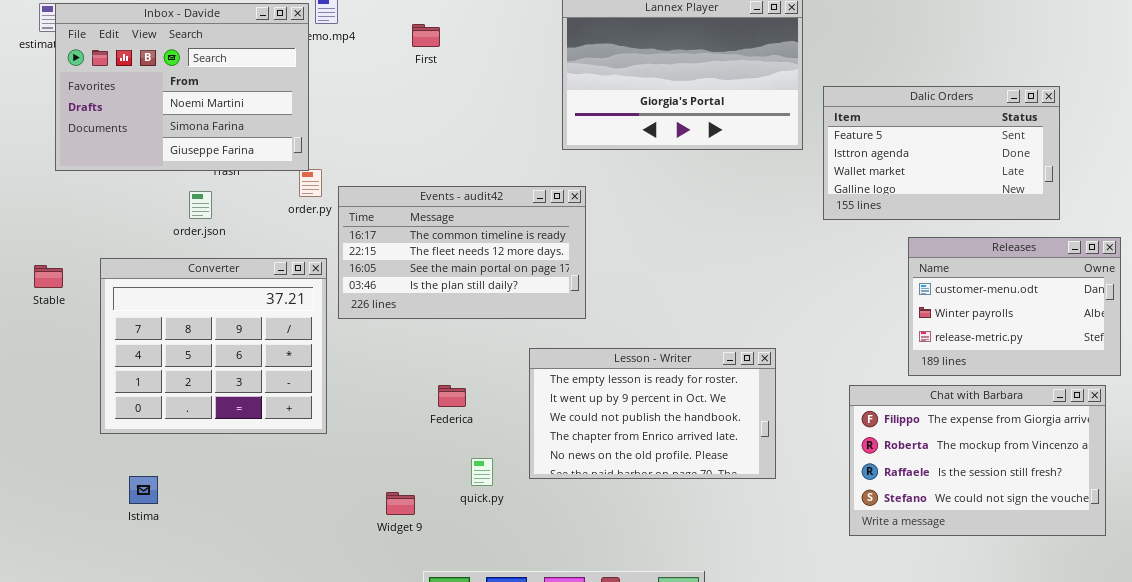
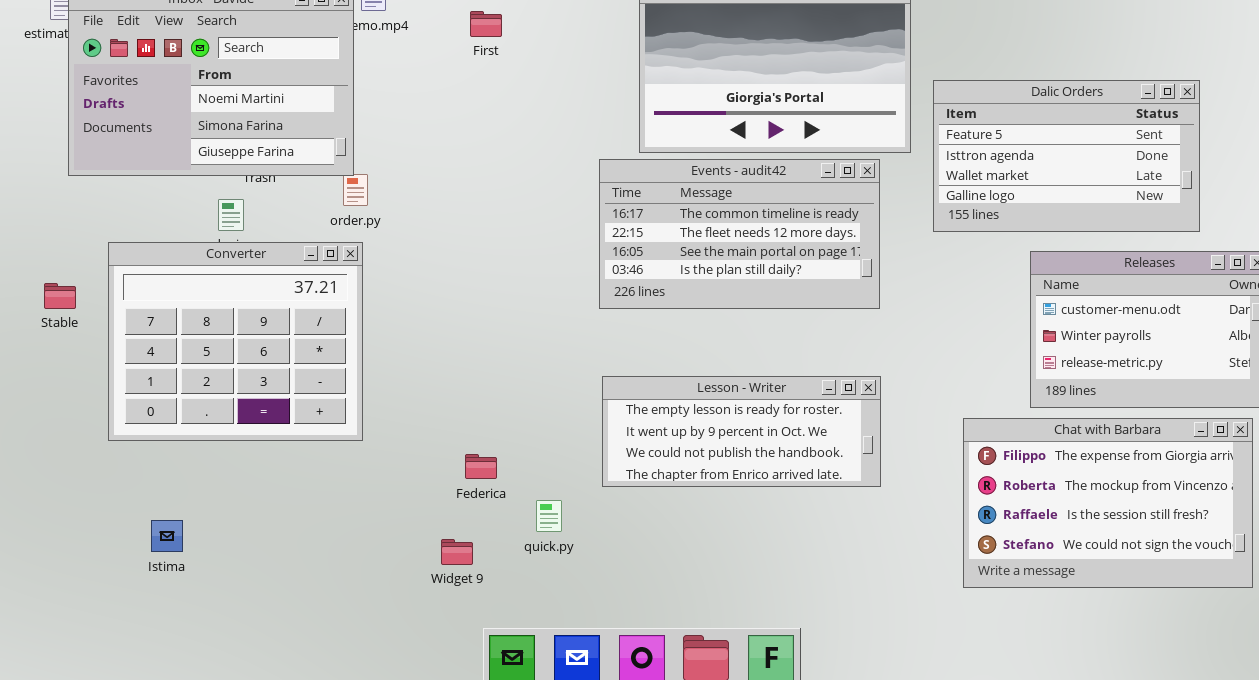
Events - audit42: [338,186,586,319] -> [599,159,880,309], moved
Converter: [100,258,327,434] -> [108,242,363,441], moved
Lesson - Writer: [529,348,776,479] -> [602,376,881,487], resized
Federica: [438,385,466,407] -> [465,454,497,479], moved

